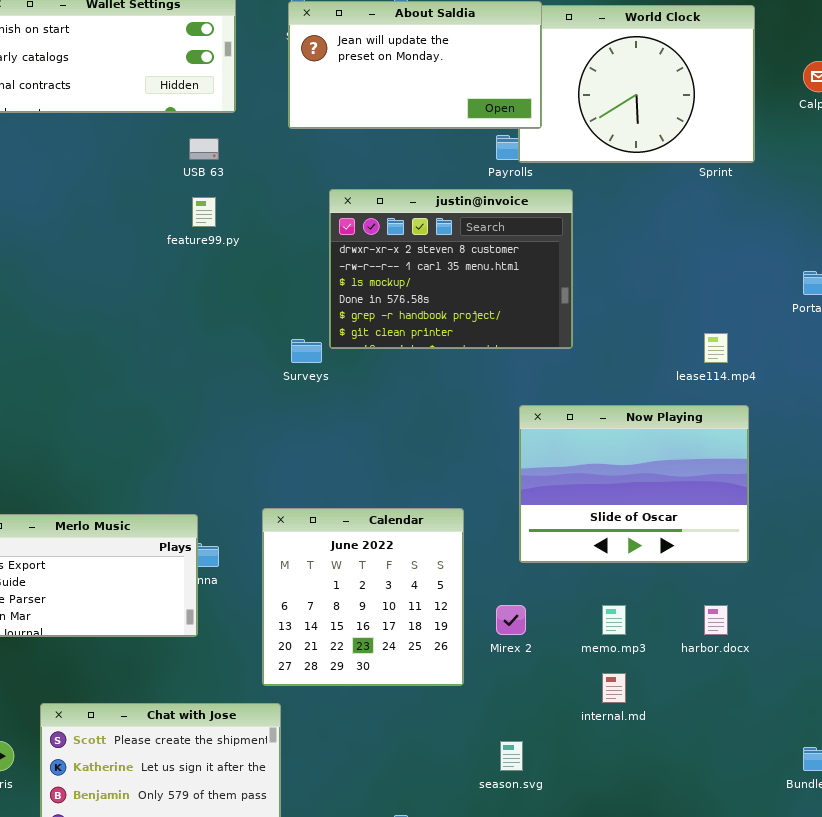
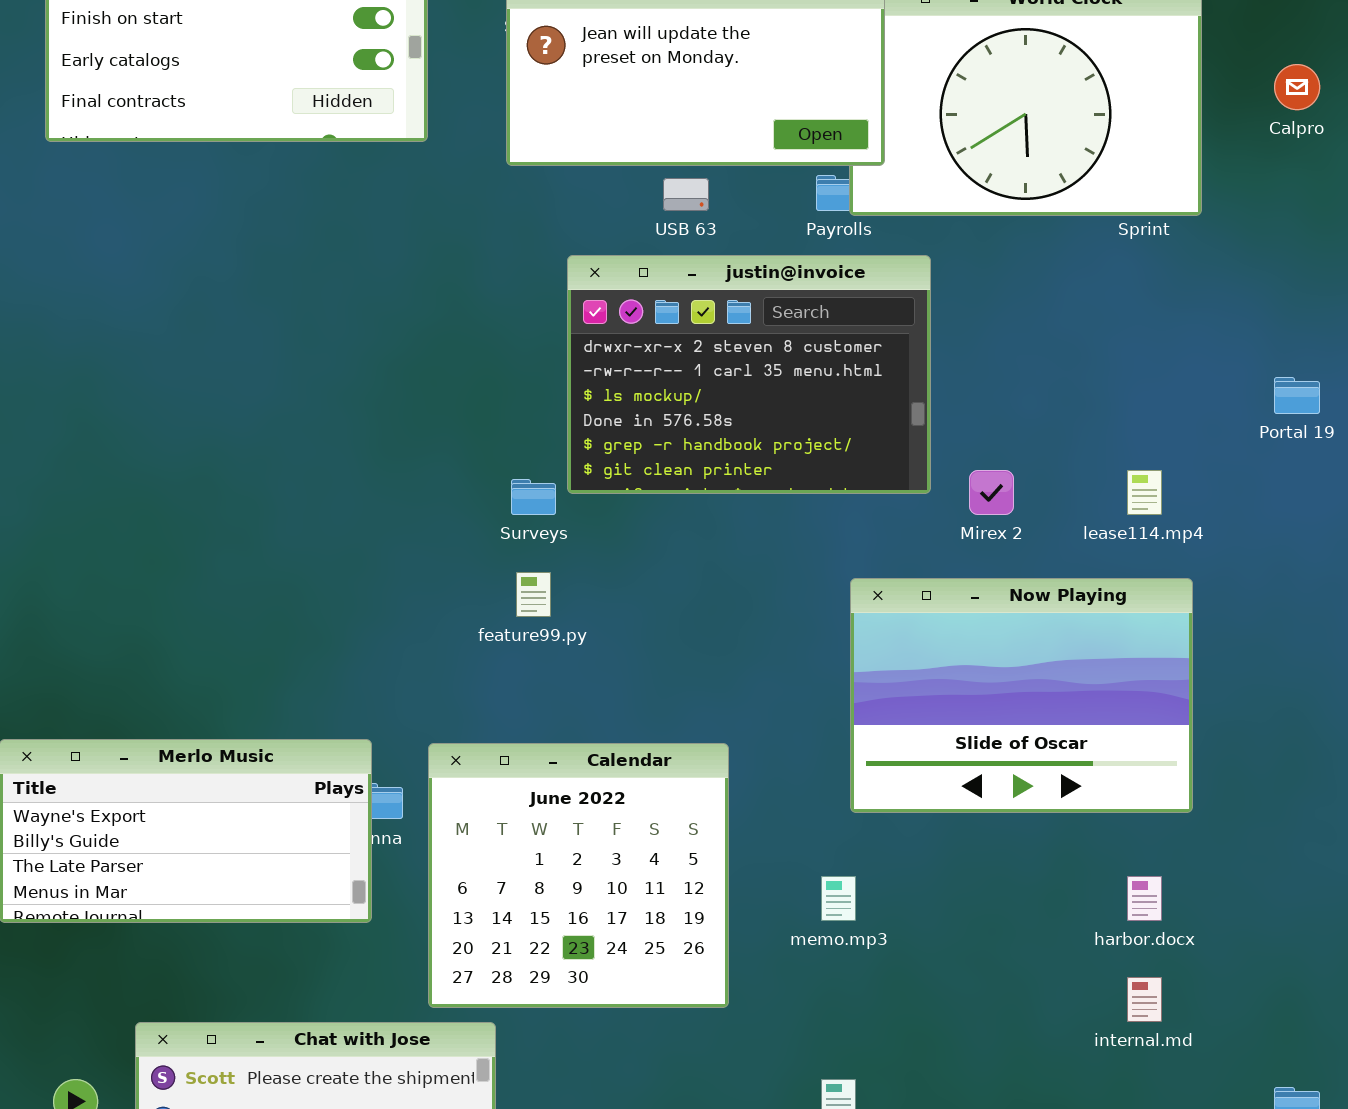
USB 63: [189,138,219,160] -> [663,178,709,211], moved
feature99.py: [192,197,216,227] -> [516,572,551,617], moved
Calendar: [262,508,464,686] -> [428,743,729,1008], moved
Mirex 2: [496,605,526,635] -> [969,470,1014,515], moved
memo.mp3: [602,605,626,635] -> [821,876,856,921], moved
internal.md: [602,673,626,703] -> [1127,977,1162,1022], moved

